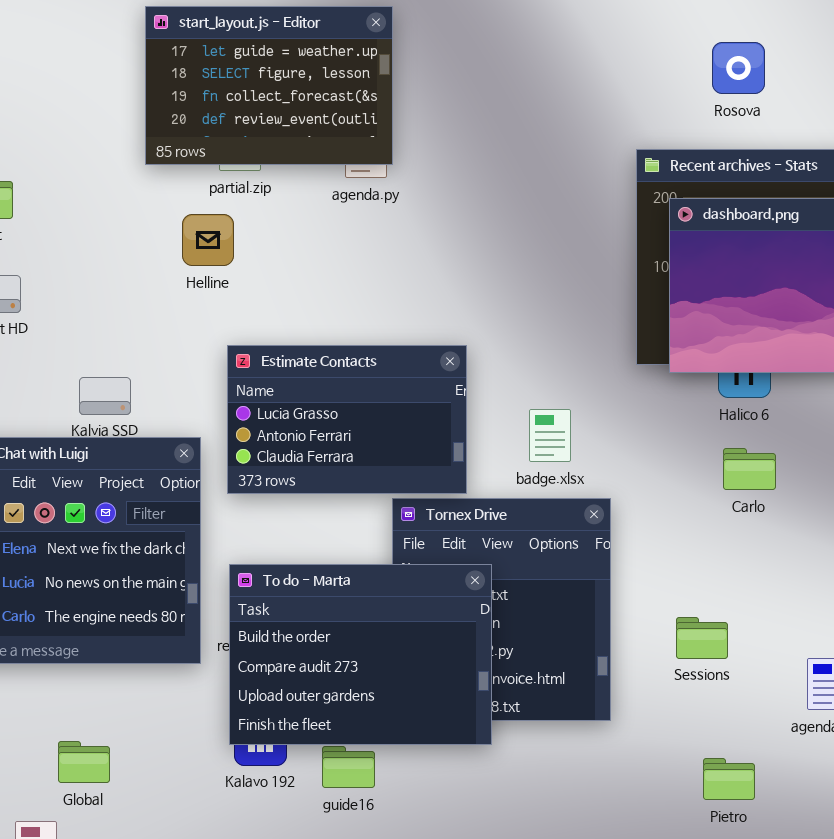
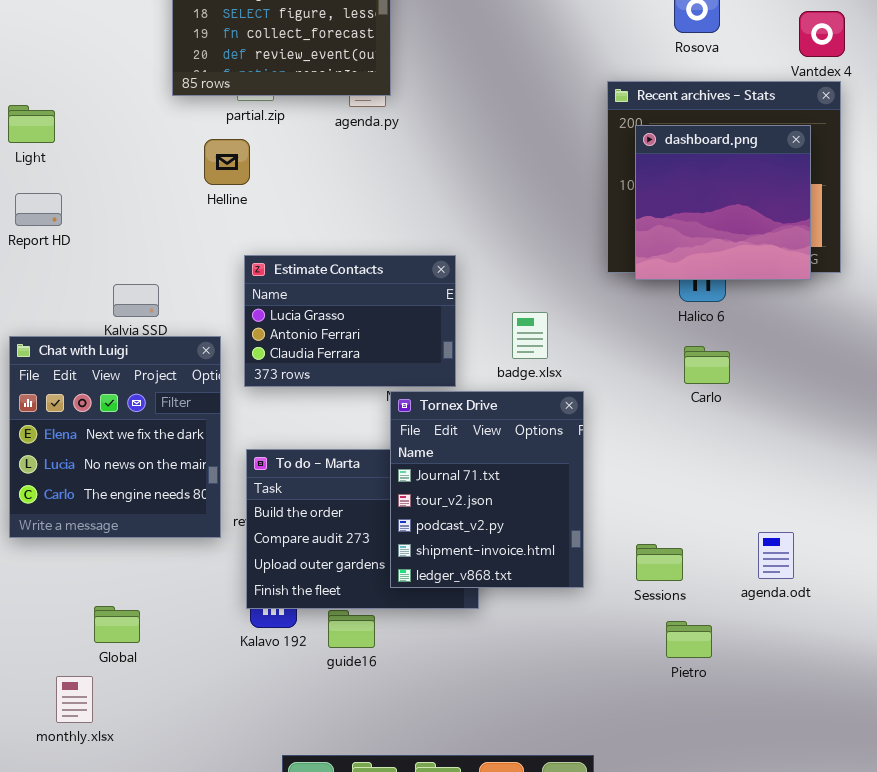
Tornex Drive: [392,498,611,721] -> [390,391,584,588], raised
Sessions: [676,617,728,659] -> [636,544,683,581], moved

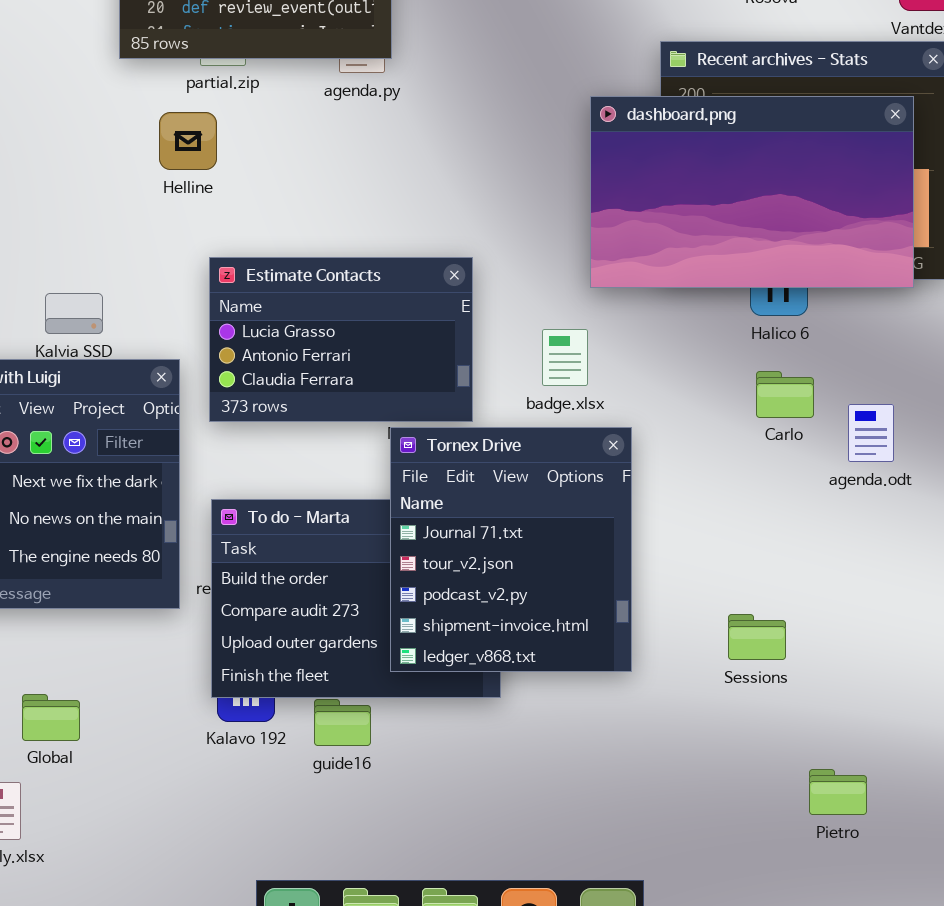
dashboard.png: [635,125,811,280] -> [590,96,914,288], resized
agenda.odt: [758,532,794,579] -> [848,404,894,462], moved
Sessions: [636,544,683,581] -> [728,614,786,660], moved
Pietro: [666,621,712,658] -> [809,769,867,815], moved

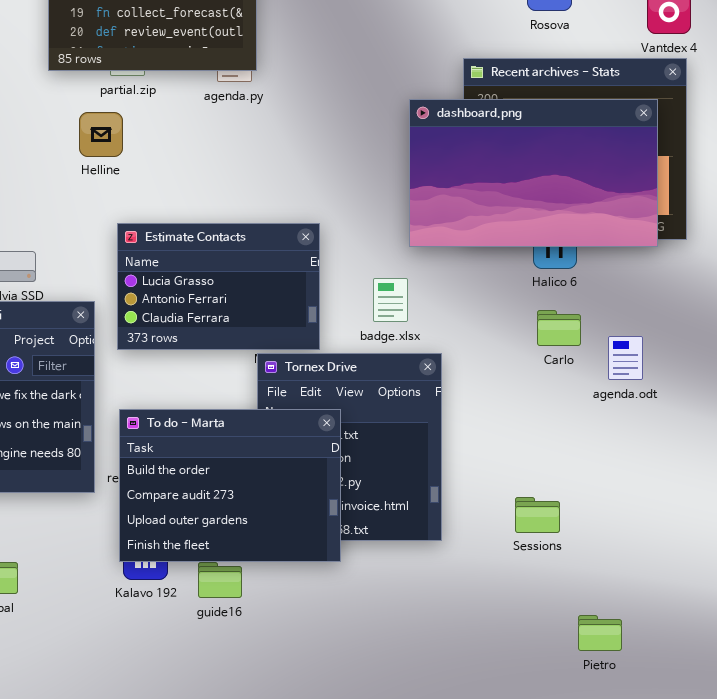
To do - Marta: [211,499,501,698] -> [119,409,341,562], raised

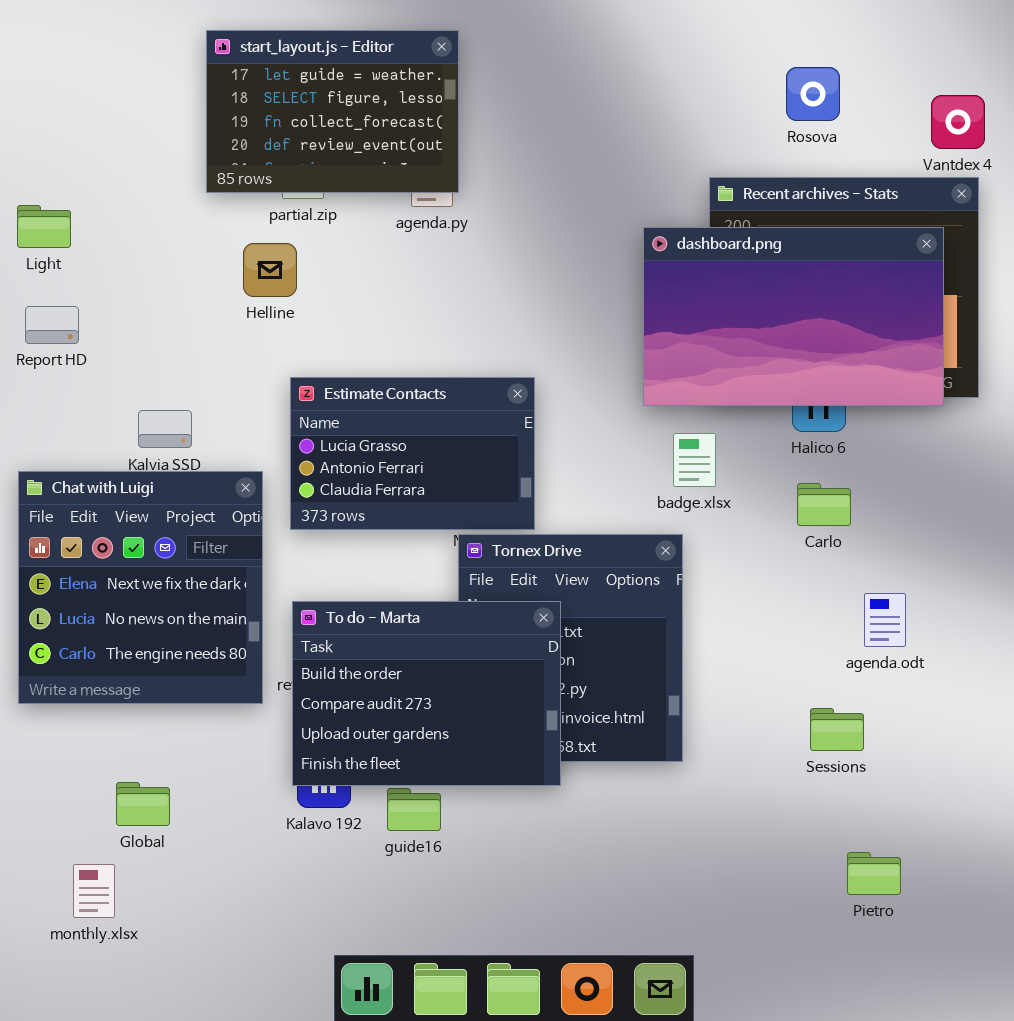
badge.xlsx: [373,278,408,322] -> [673,433,716,487], moved
agenda.odt: [608,336,643,380] -> [864,593,906,647], moved
Sessions: [515,497,560,533] -> [810,708,864,751], moved

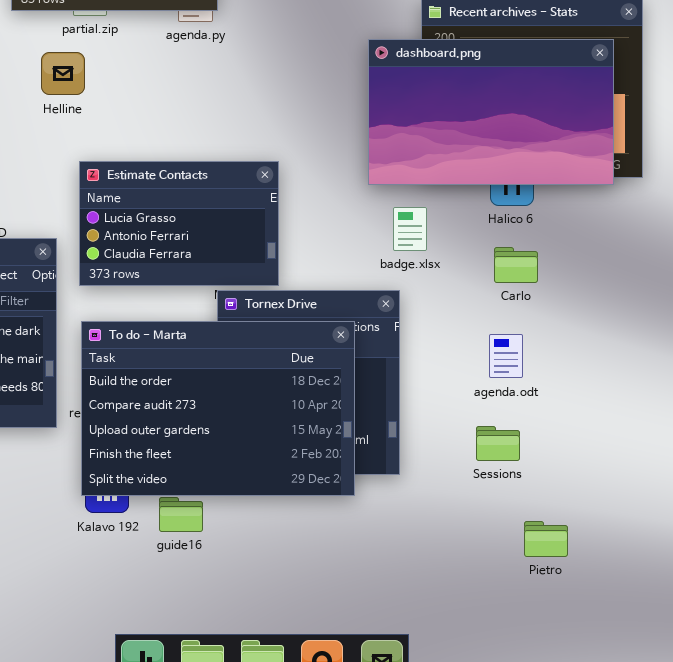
agenda.odt: [864,593,906,647] -> [489,334,523,378], moved
To do - Marta: [292,601,561,786] -> [81,321,355,496], resized
Sessions: [810,708,864,751] -> [476,426,520,461], moved
Pietro: [847,852,901,895] -> [524,521,568,557], moved

